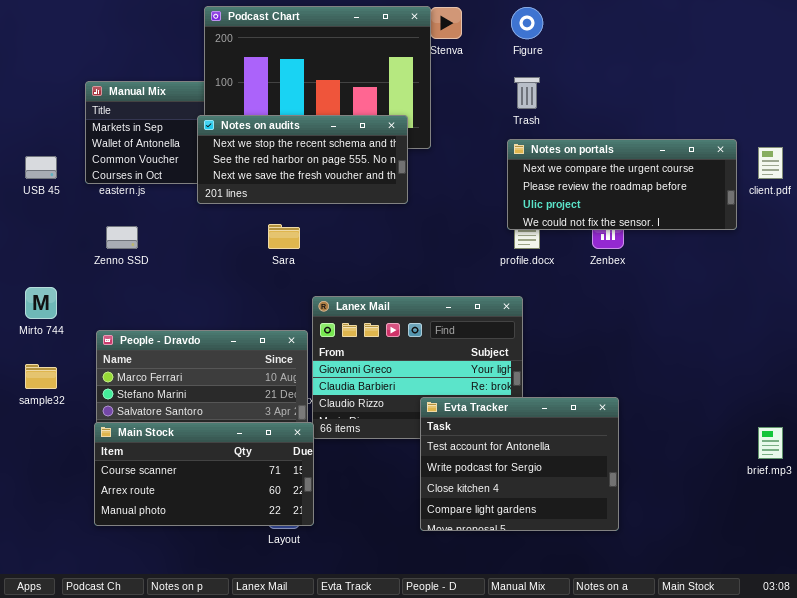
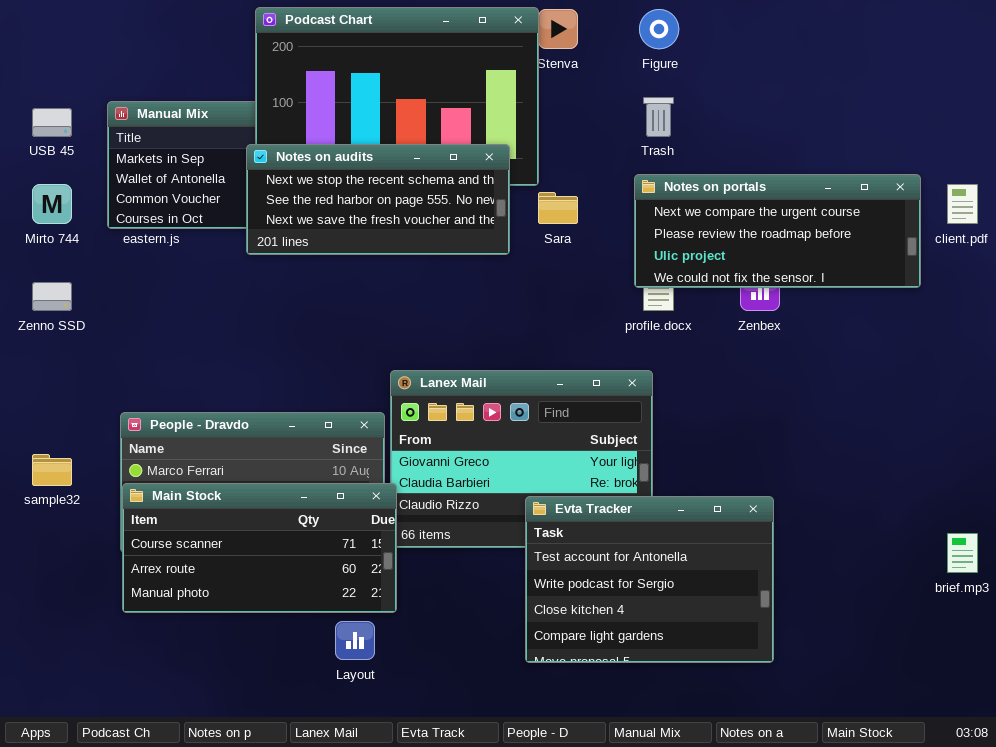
USB 45: [25,156,57,179] -> [32,108,72,137], moved
Sara: [268,224,300,249] -> [538,192,578,224], moved
Zenno SSD: [106,226,138,249] -> [32,282,72,311], moved
Mirto 744: [25,287,57,319] -> [32,184,72,224], moved
Main Stock: [94,422,314,526] -> [122,483,397,613], moved

